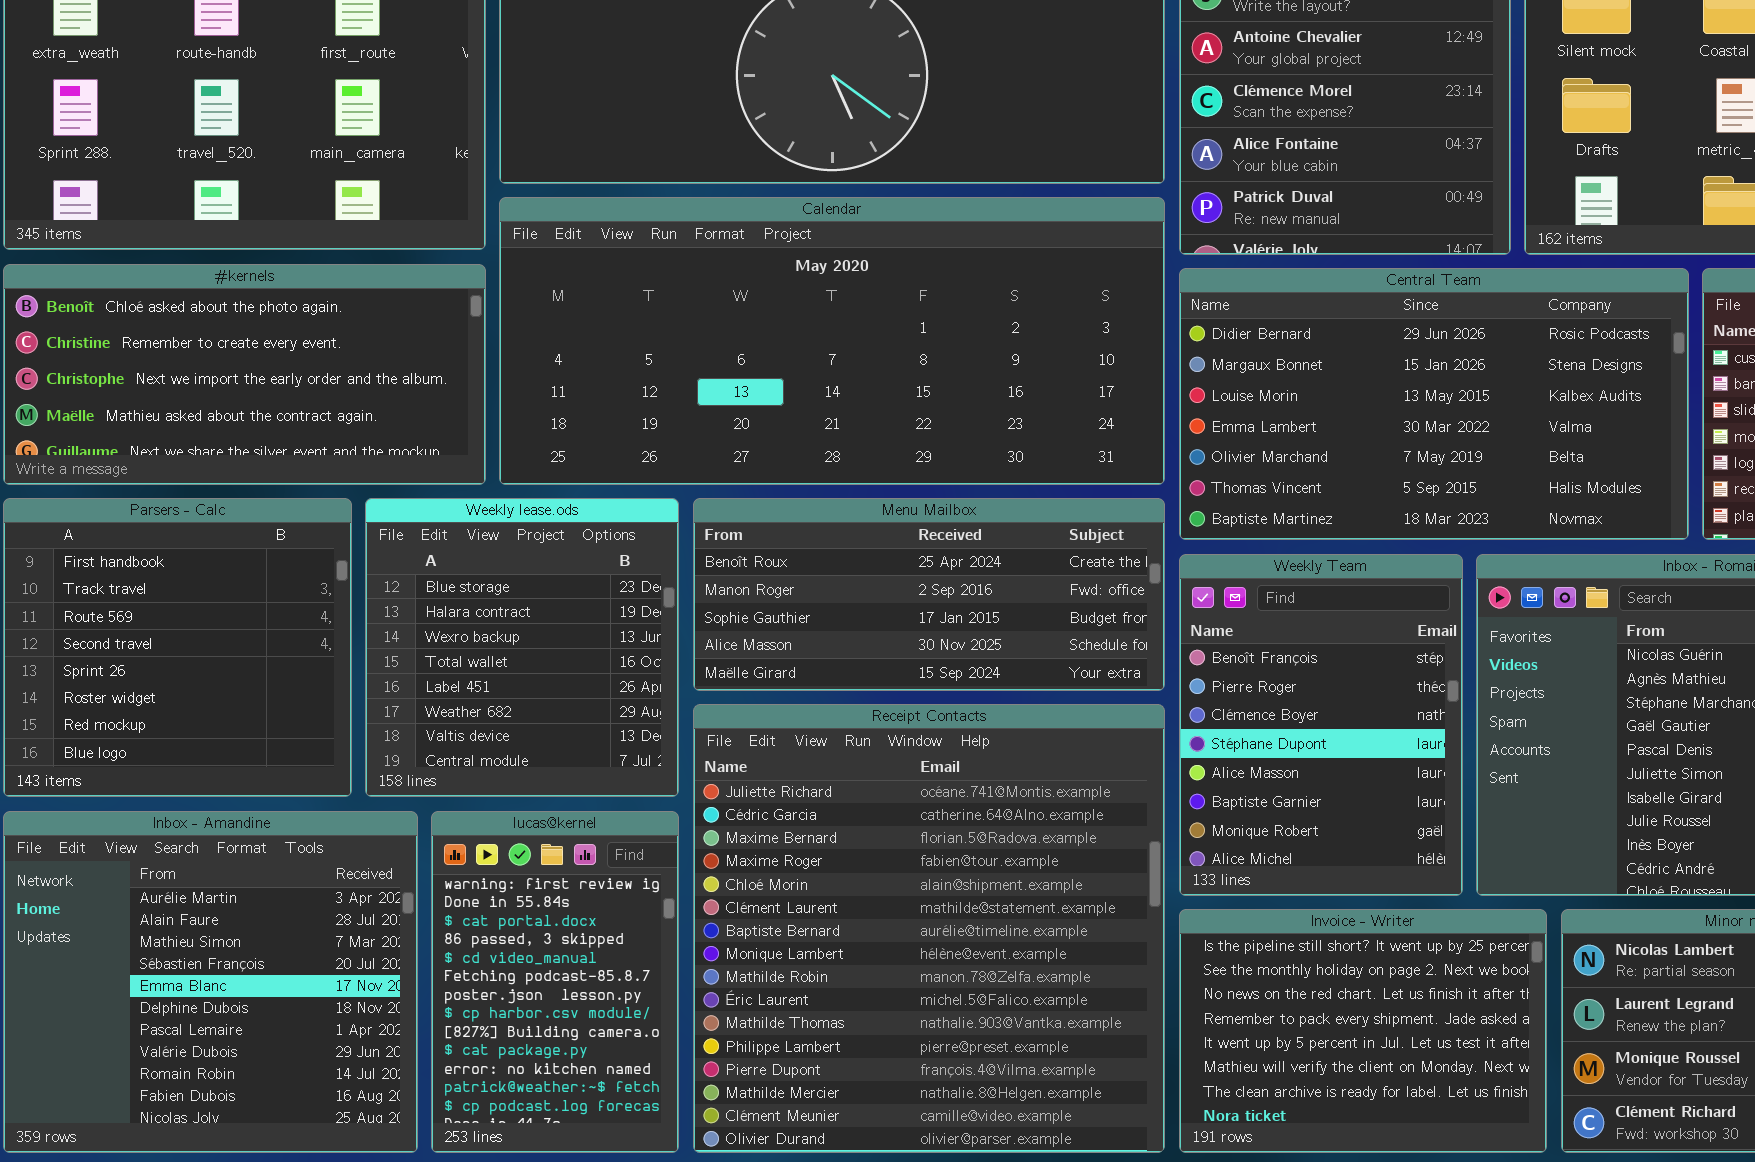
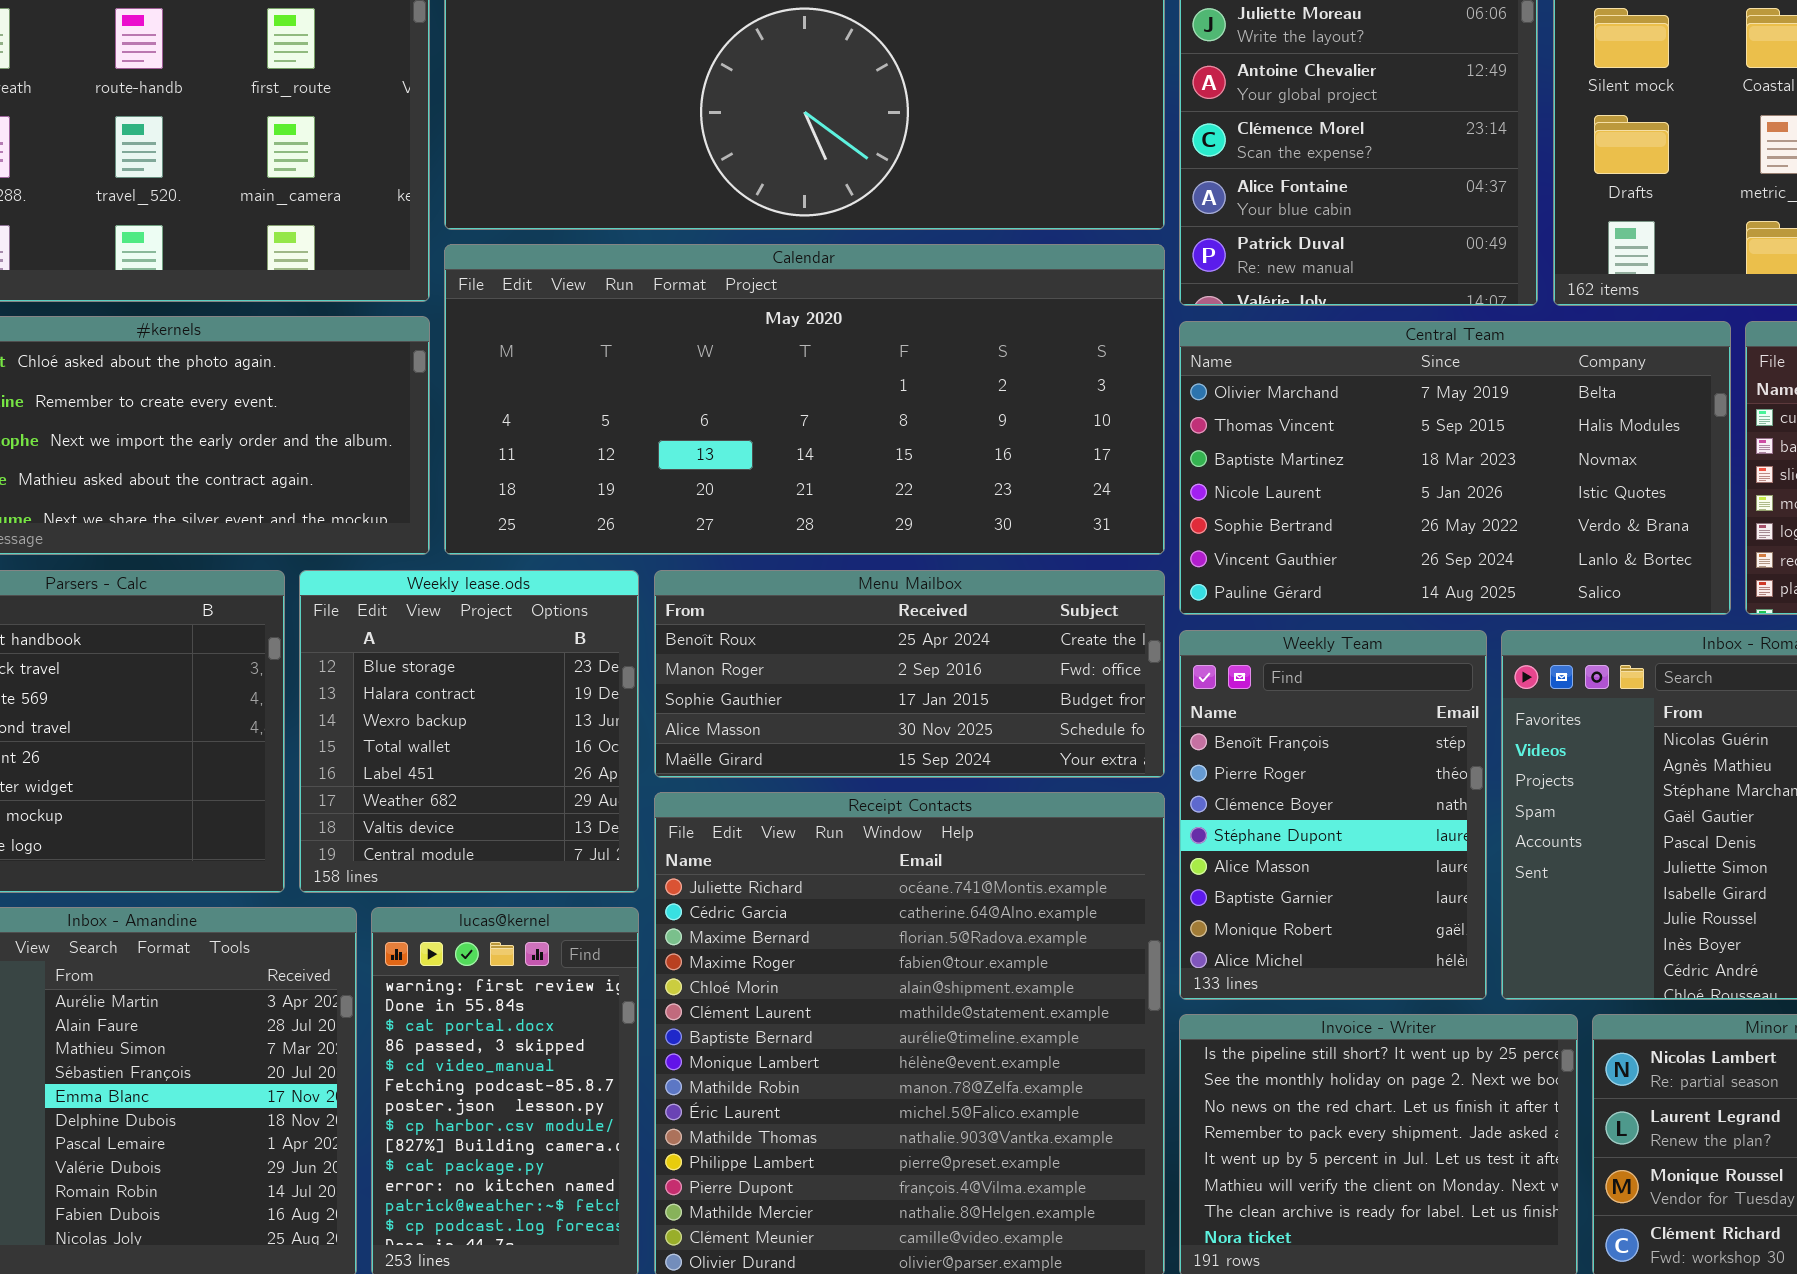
Central Team: [1179,268,1689,540] -> [1179,321,1731,615], scrolled down 4 rows

